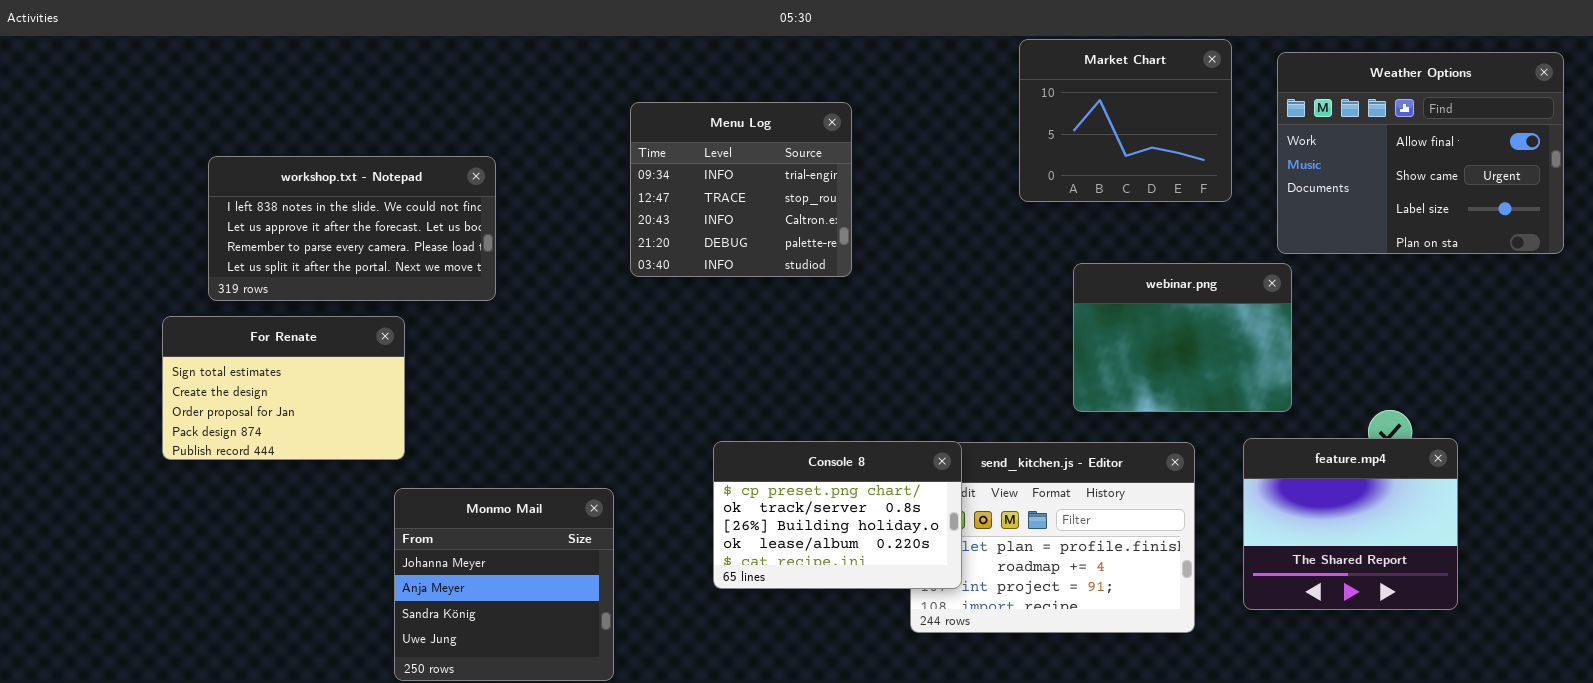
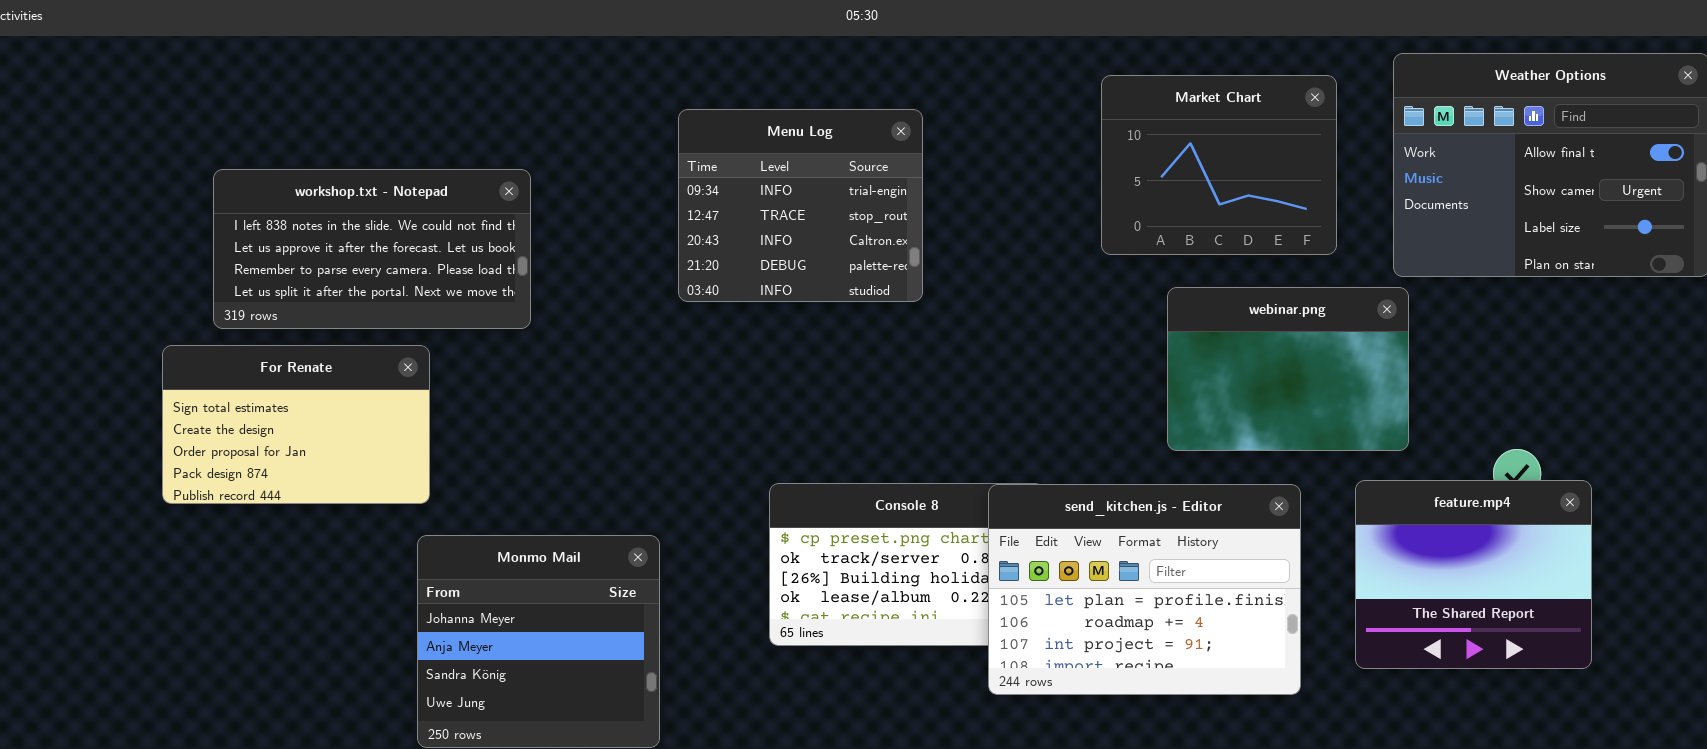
Market Chart: [1019,39,1232,202] -> [1101,75,1337,255], moved
send_kitchen.js - Editor: [910,442,1195,633] -> [988,484,1301,695], raised

